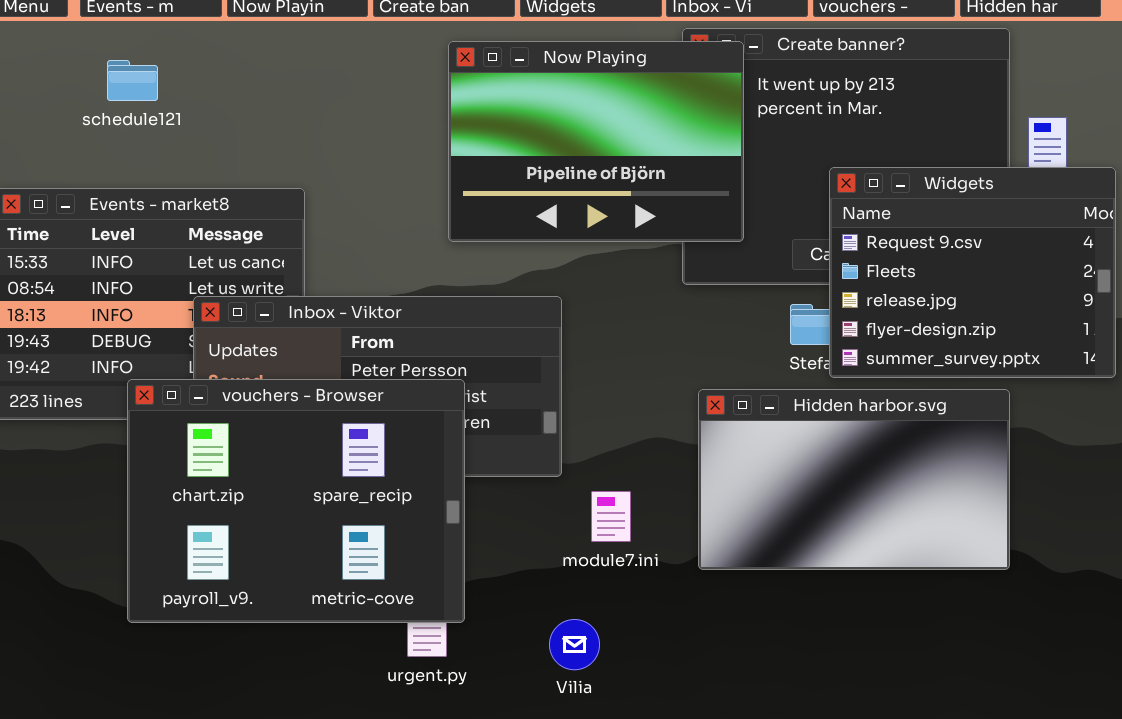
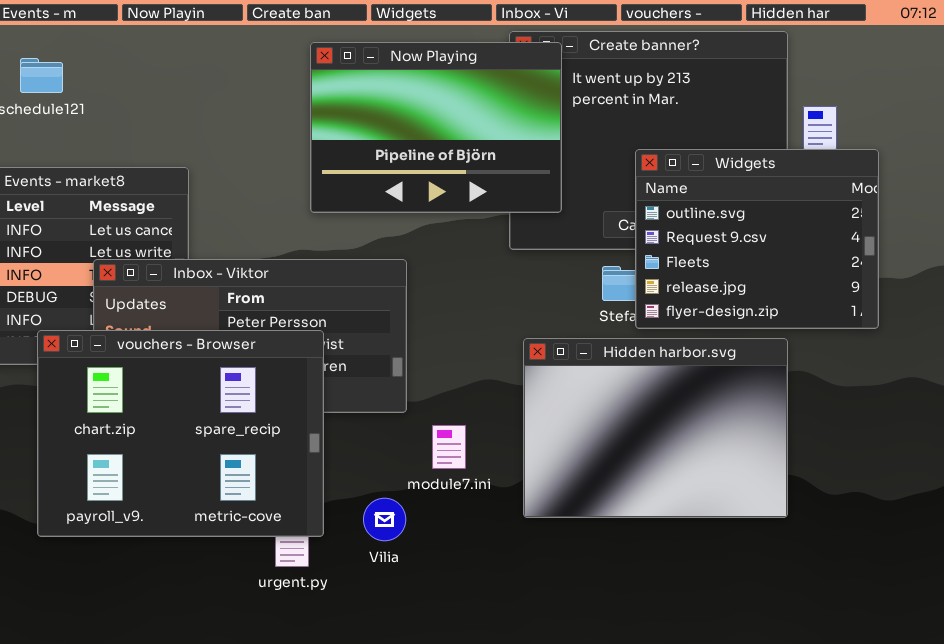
Widgets: [829,167,1116,378] -> [635,149,879,329], scrolled up 1 row
Hidden harbor.svg: [698,389,1010,570] -> [523,338,788,518], resized
Vilia: [549,619,600,670] -> [363,498,406,541], moved

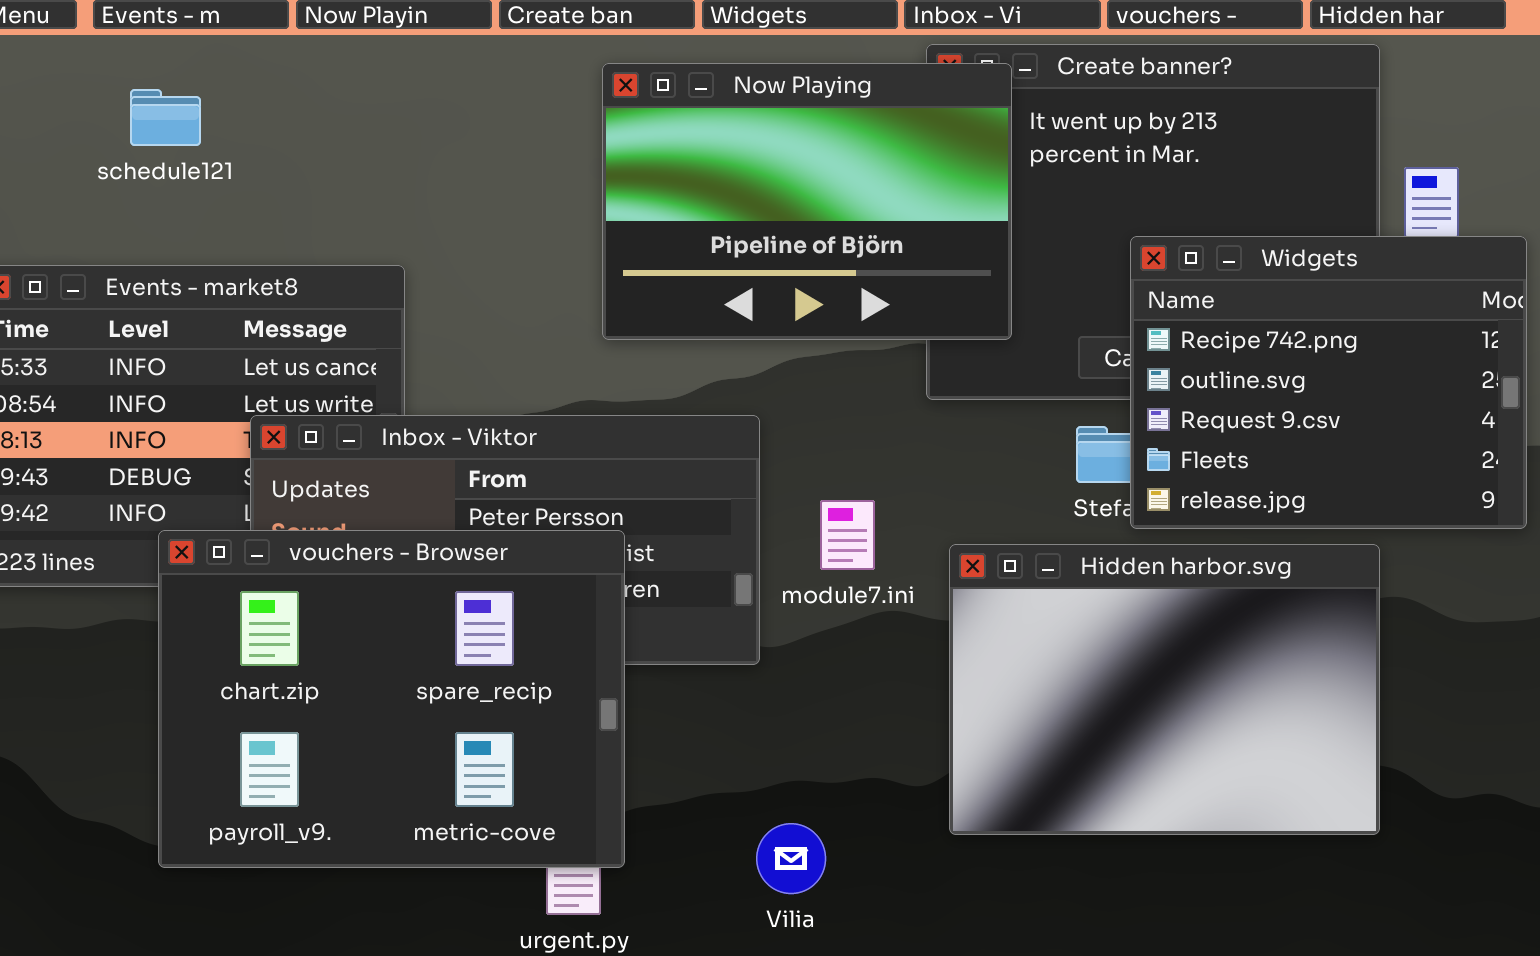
Widgets: [635,149,879,329] -> [1130,236,1527,529], scrolled up 1 row
module7.ini: [432,425,466,469] -> [820,500,875,570], moved
Vilia: [363,498,406,541] -> [756,823,826,894], moved

